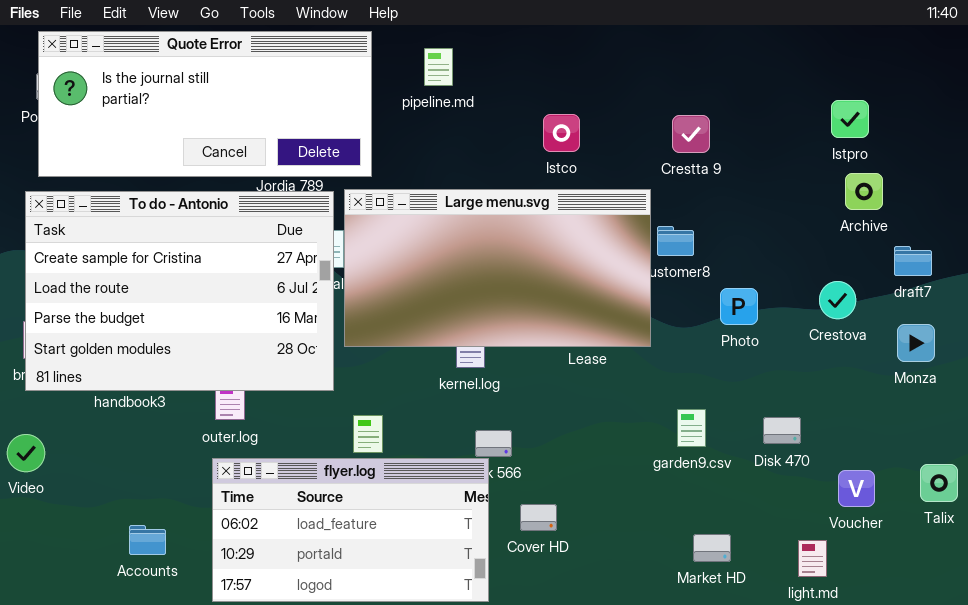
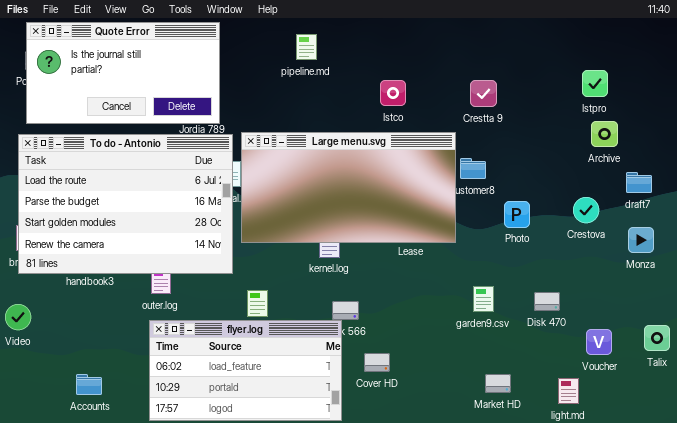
Quote Error: [38,31,372,177] -> [26,22,220,124], resized
To do - Antonio: [25,191,334,391] -> [18,134,233,274], scrolled down 1 row
Accounts: [129,525,166,555] -> [76,374,102,395], moved

